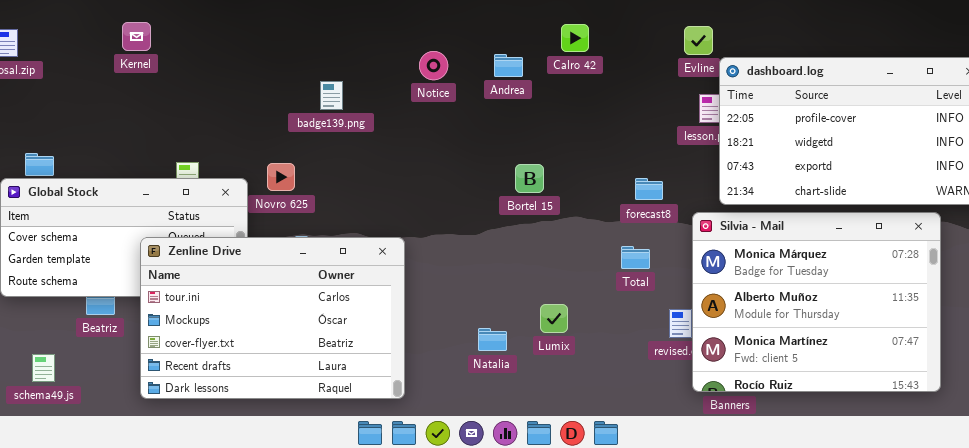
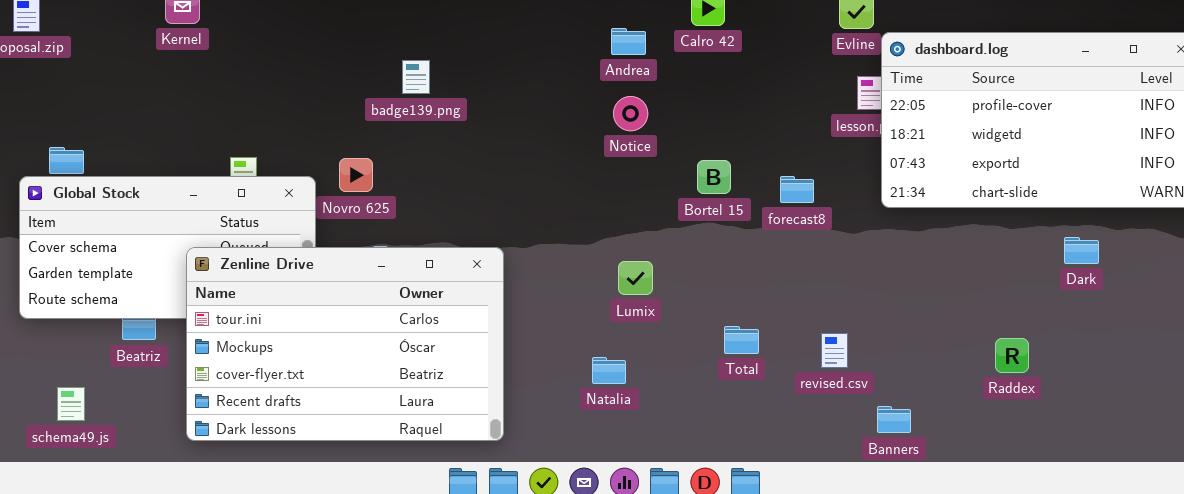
Notice: [419,51,448,80] -> [613,96,648,131], moved
Bortel 15: [515,164,544,193] -> [697,160,731,194], moved
Silvia - Mail: [692,212,941,392] -> none, closed
Total: [621,246,650,269] -> [724,326,759,354], moved
Lumix: [540,304,568,333] -> [618,261,653,295], moved

